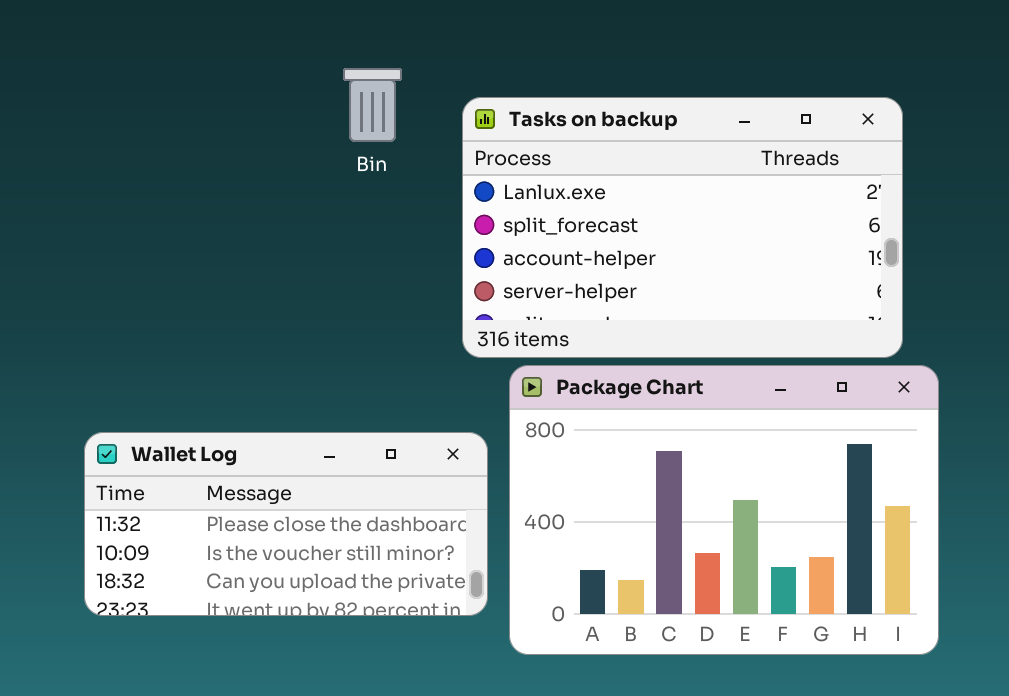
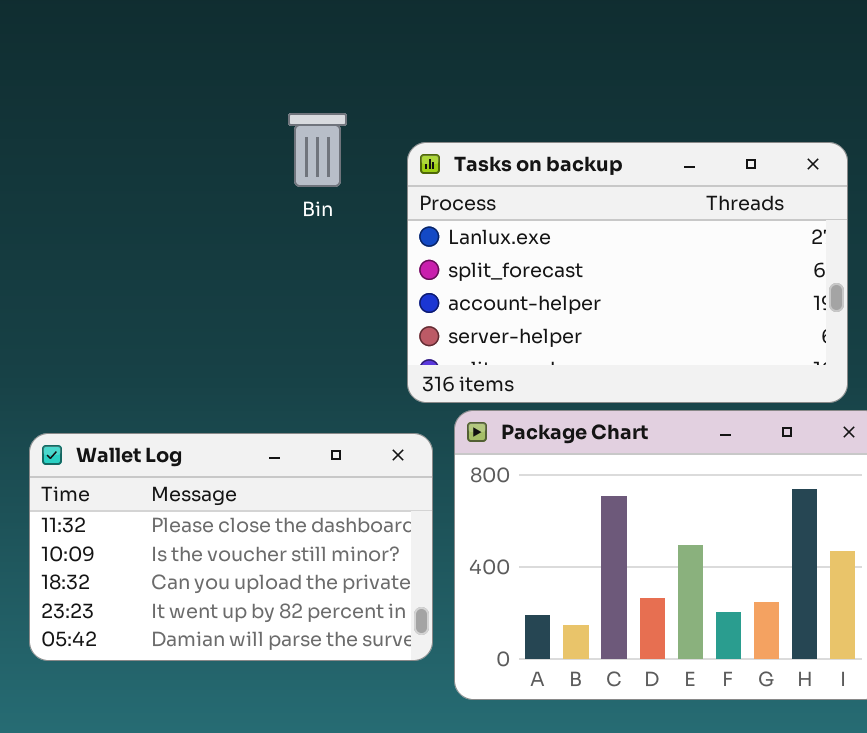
Wallet Log: [84,432,488,616] -> [29,433,433,661], resized

